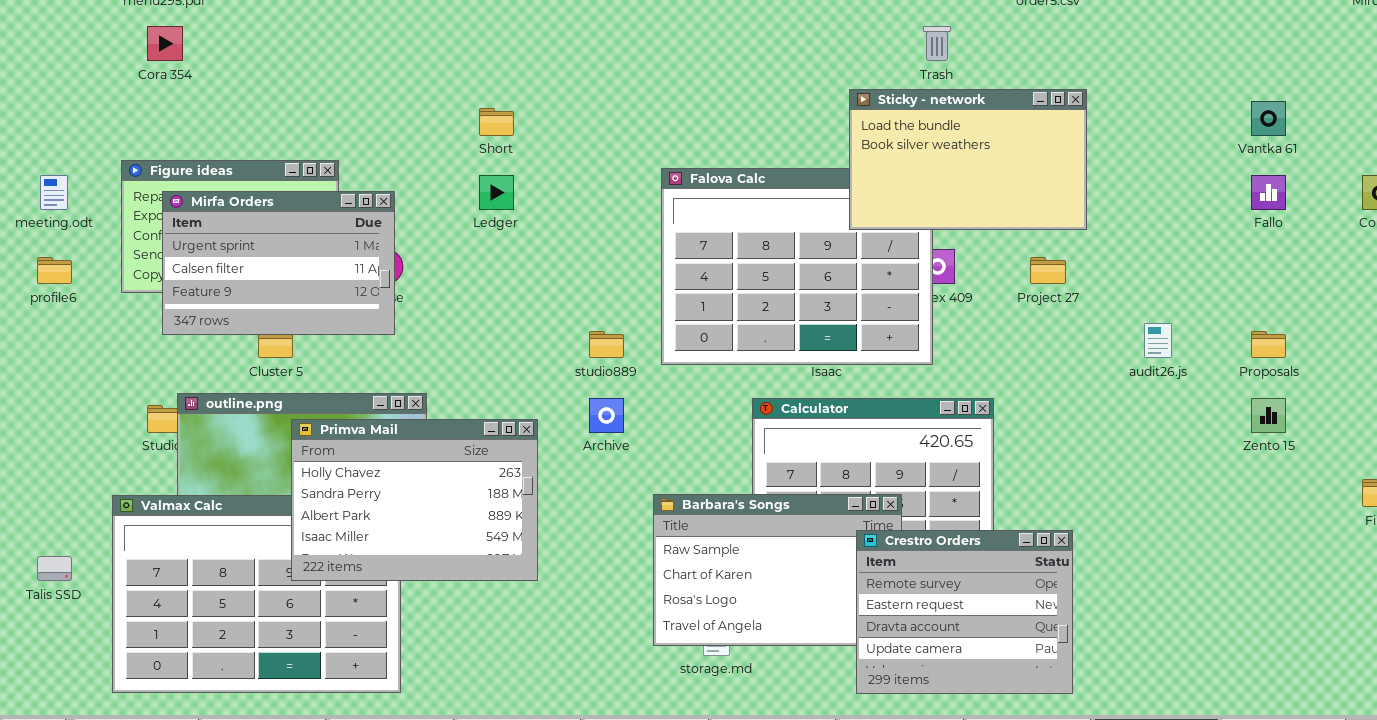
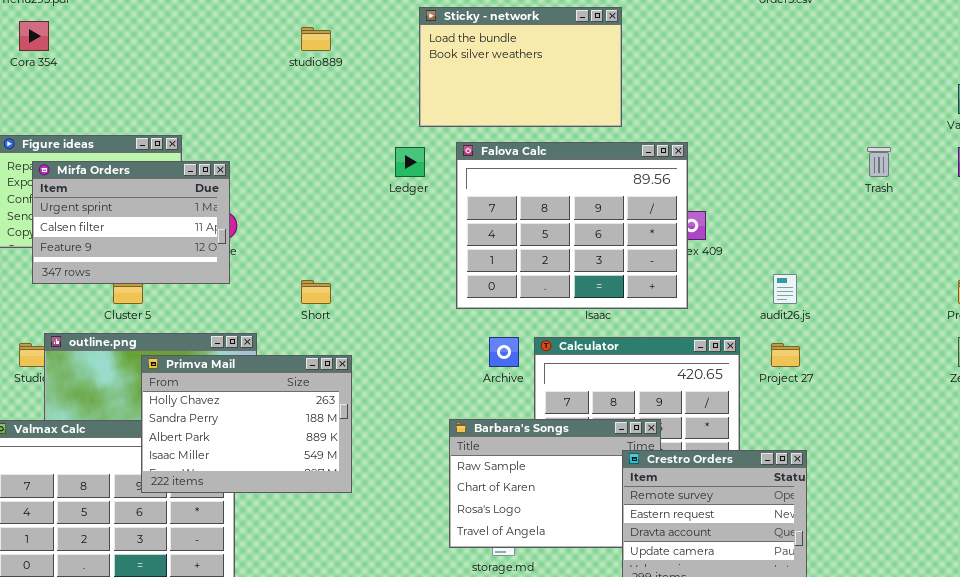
Trash: [923,26,951,61] -> [867,147,891,177], moved
Sticky - network: [849,89,1087,230] -> [419,7,622,127], moved
Short: [479,108,514,136] -> [301,280,331,304], moved
Ledger: [479,175,514,210] -> [395,147,425,177], moved
Project 27: [1030,257,1066,284] -> [771,343,800,367], moved
audit26.js: [1144,323,1172,358] -> [773,274,797,304], moved
studio889: [589,331,624,358] -> [301,27,331,51], moved
Archive: [589,398,624,433] -> [489,337,519,367], moved

